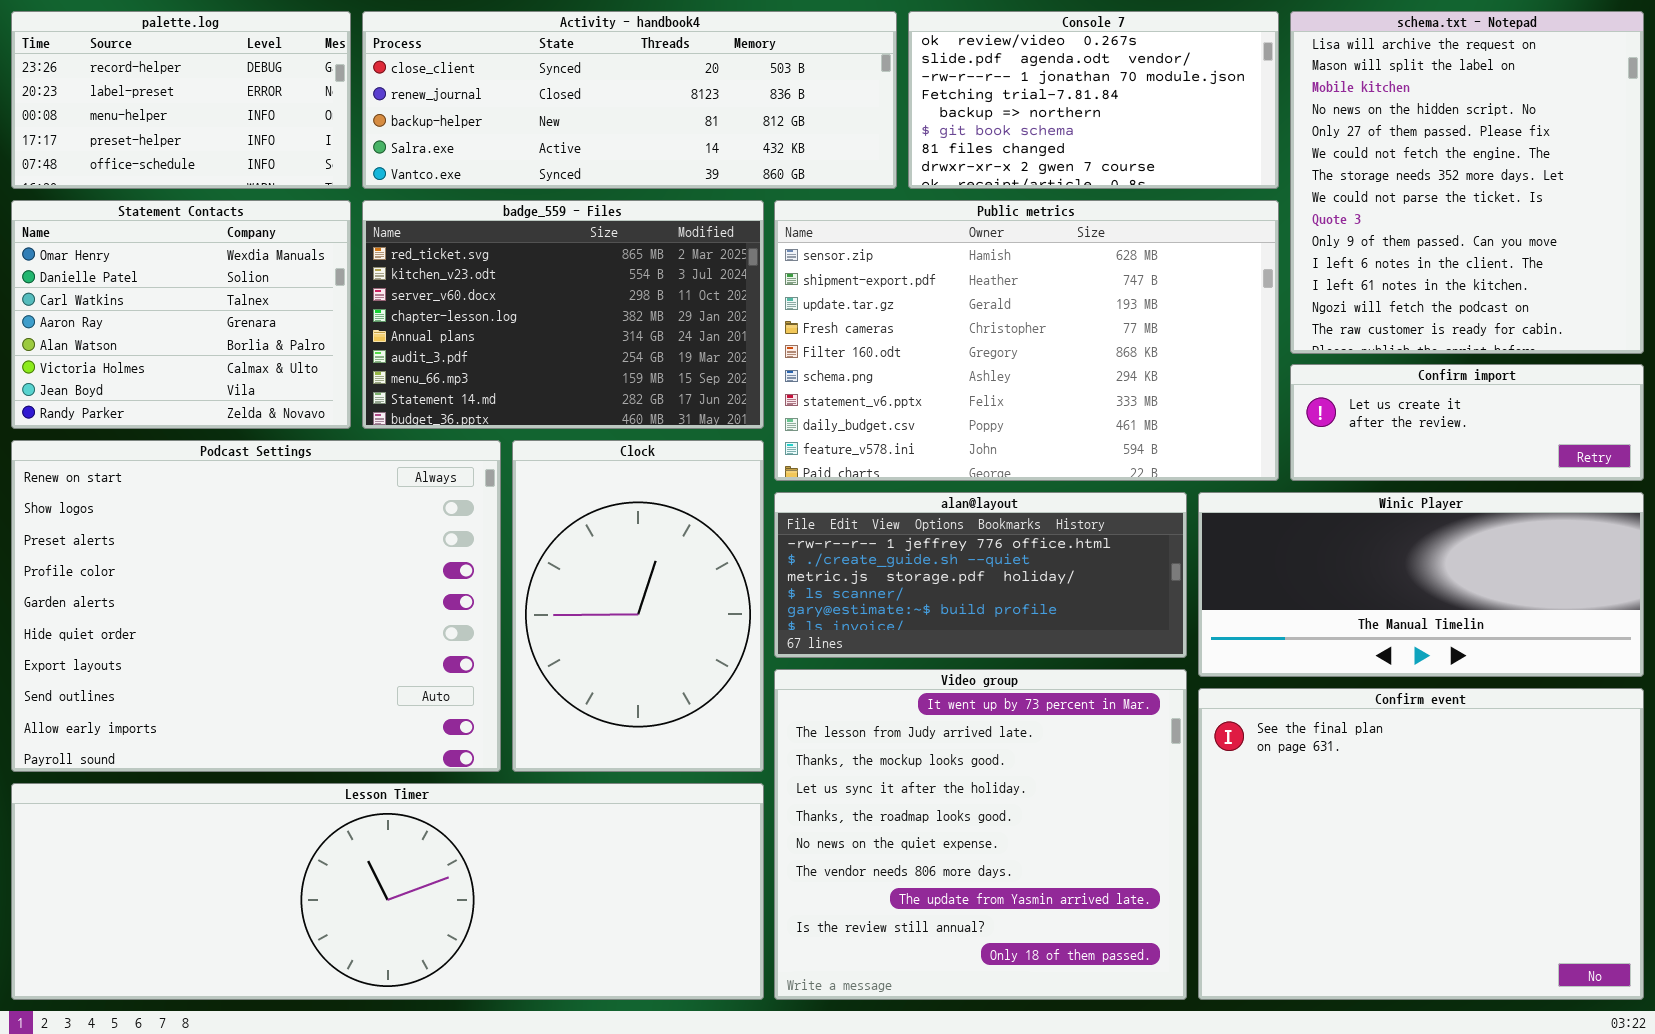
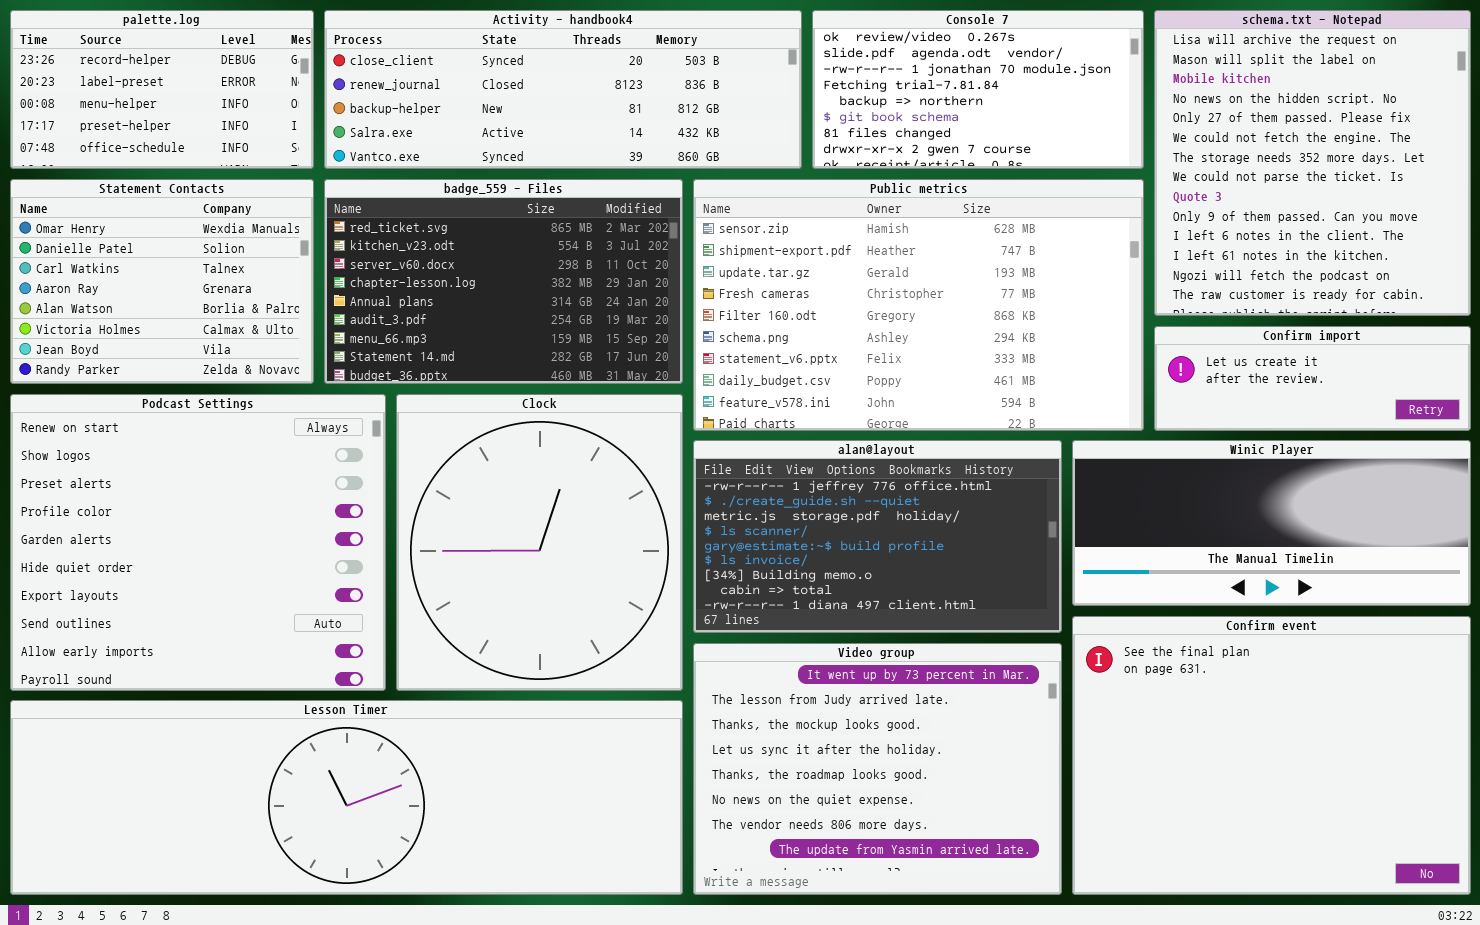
Podcast Settings: [11,440,501,772] -> [10,394,386,691], resized
Clock: [512,440,764,772] -> [396,394,683,691], resized
alan@layout: [774,492,1187,658] -> [693,440,1062,633], resized
Video group: [774,669,1187,1000] -> [693,643,1062,895], resized

